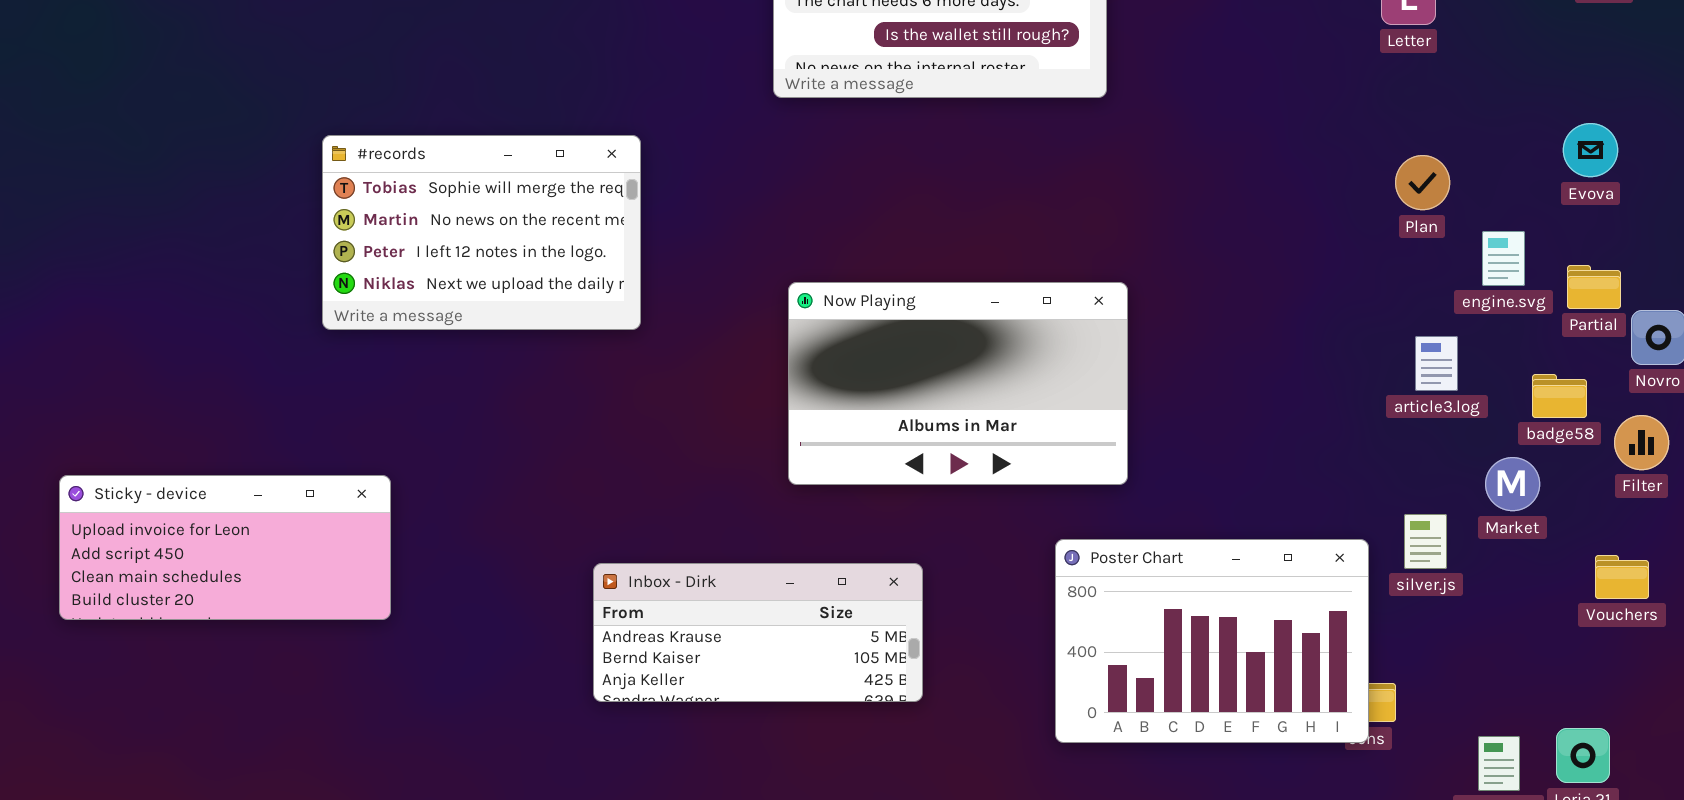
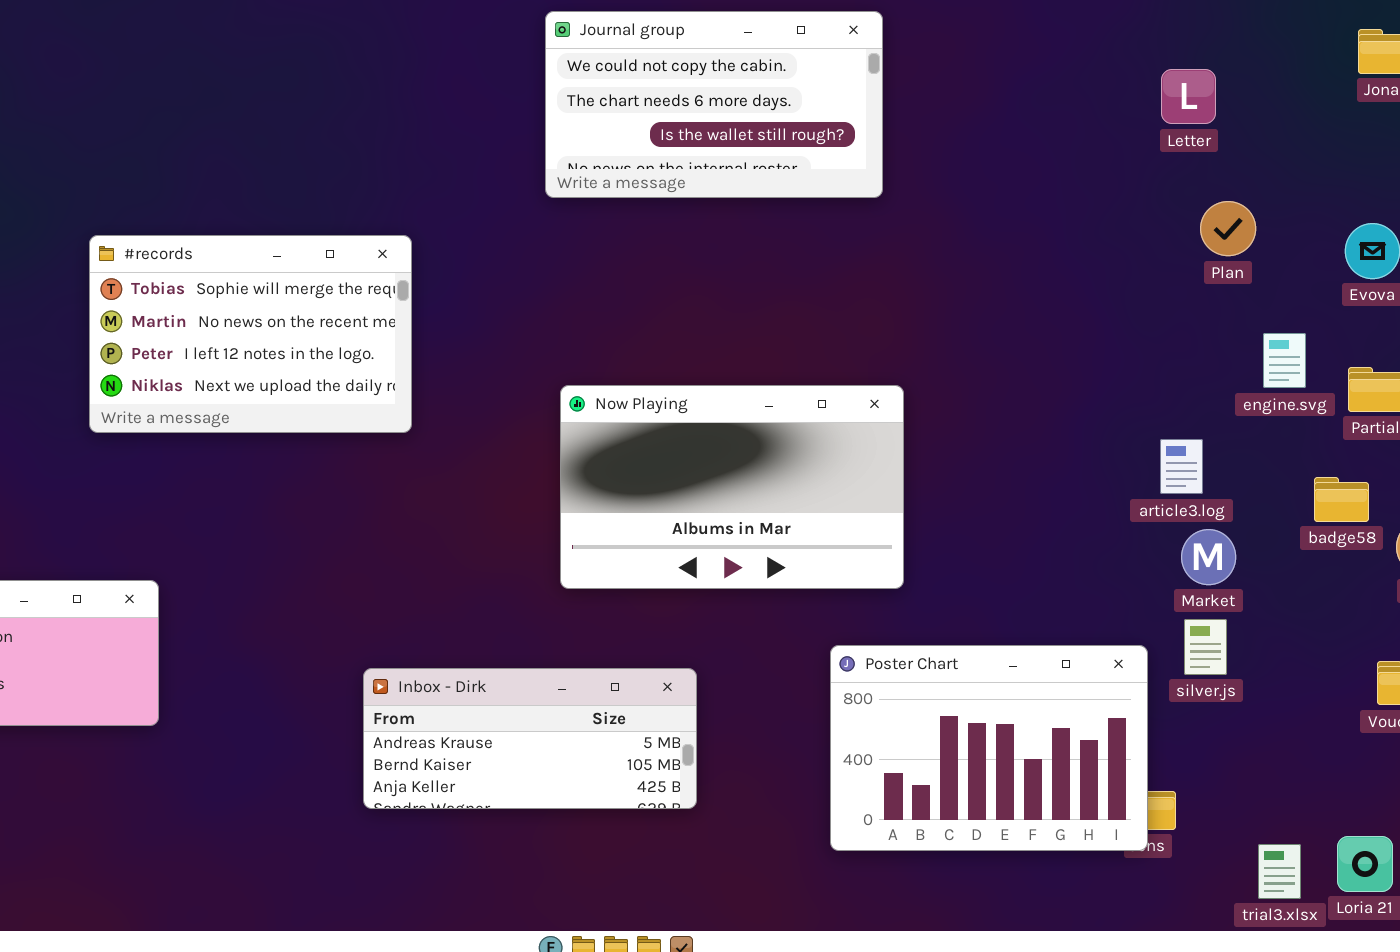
Plan: [1395,155,1450,210] -> [1200,201,1256,256], moved
article3.log: [1415,336,1458,391] -> [1160,439,1203,494], moved
Market: [1485,457,1540,511] -> [1181,529,1236,585], moved

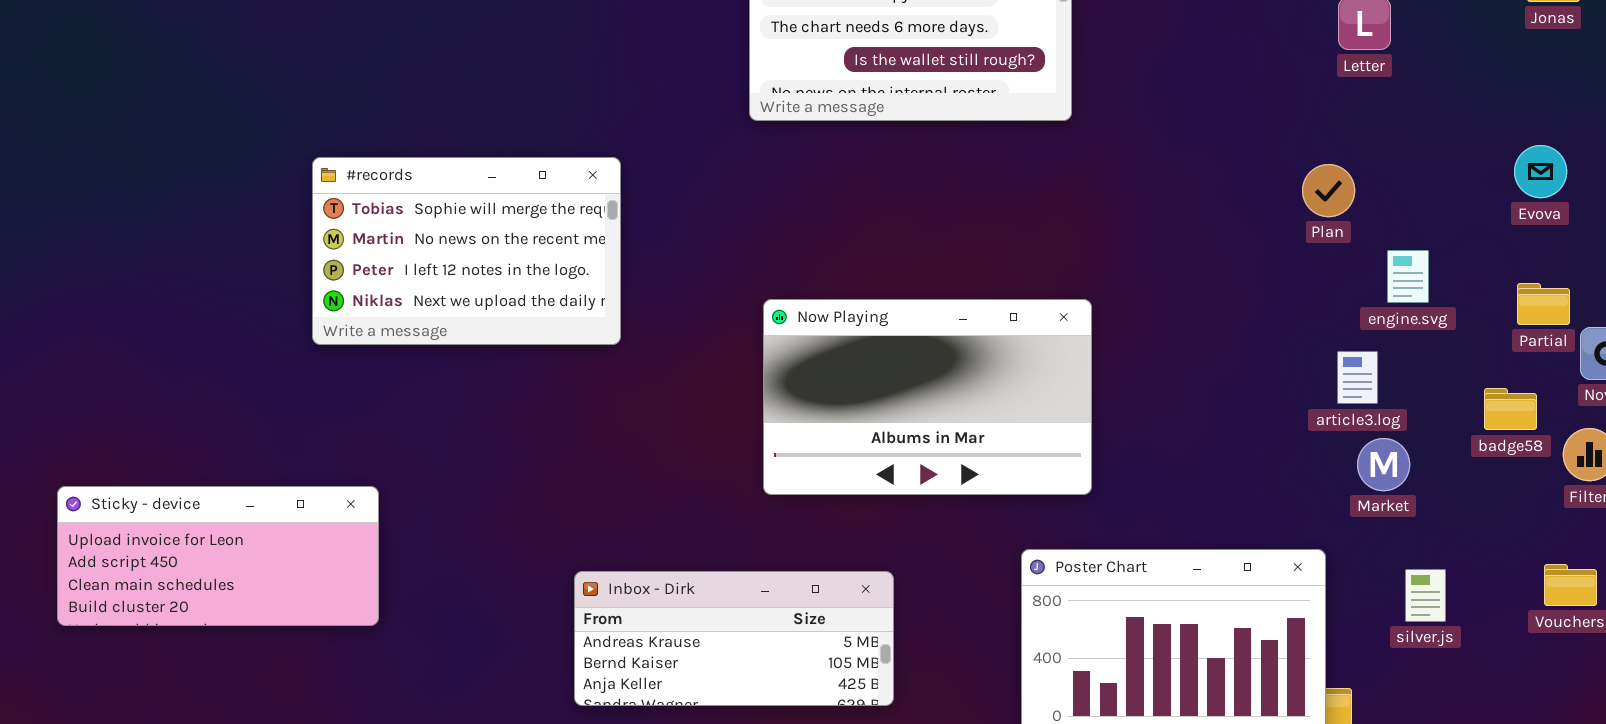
Plan: [1200,201,1256,256] -> [1302,164,1355,217], moved
engine.svg: [1263,333,1306,388] -> [1387,250,1429,303], moved
silver.js: [1184,619,1227,675] -> [1405,569,1446,622], moved

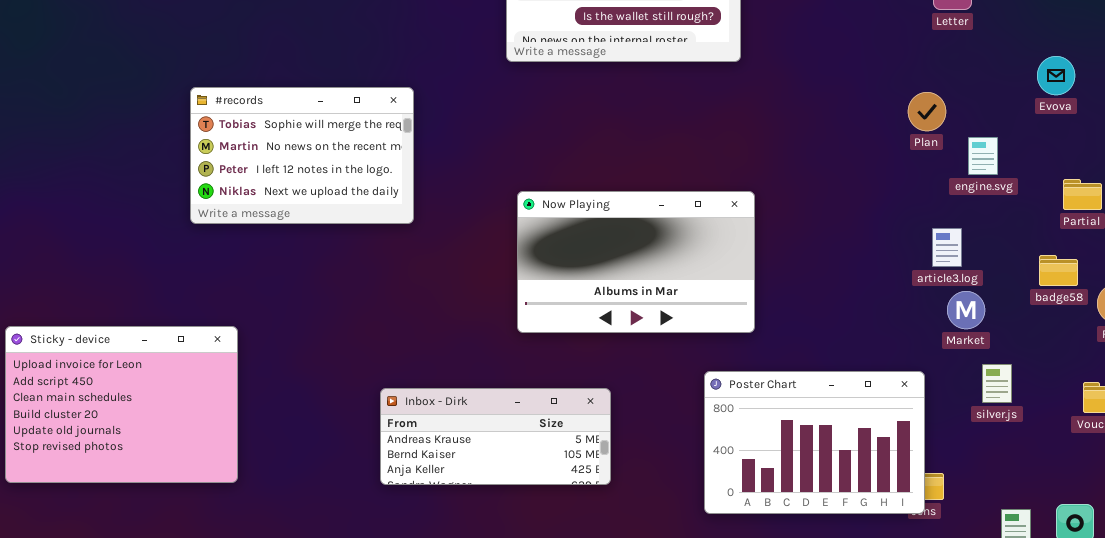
Evova: [1514,145,1567,198] -> [1037,56,1075,95], moved
engine.svg: [1387,250,1429,303] -> [968,137,998,175], moved
Sticky - device: [57,486,379,626] -> [5,326,238,483], resized
silver.js: [1405,569,1446,622] -> [982,364,1012,403], moved

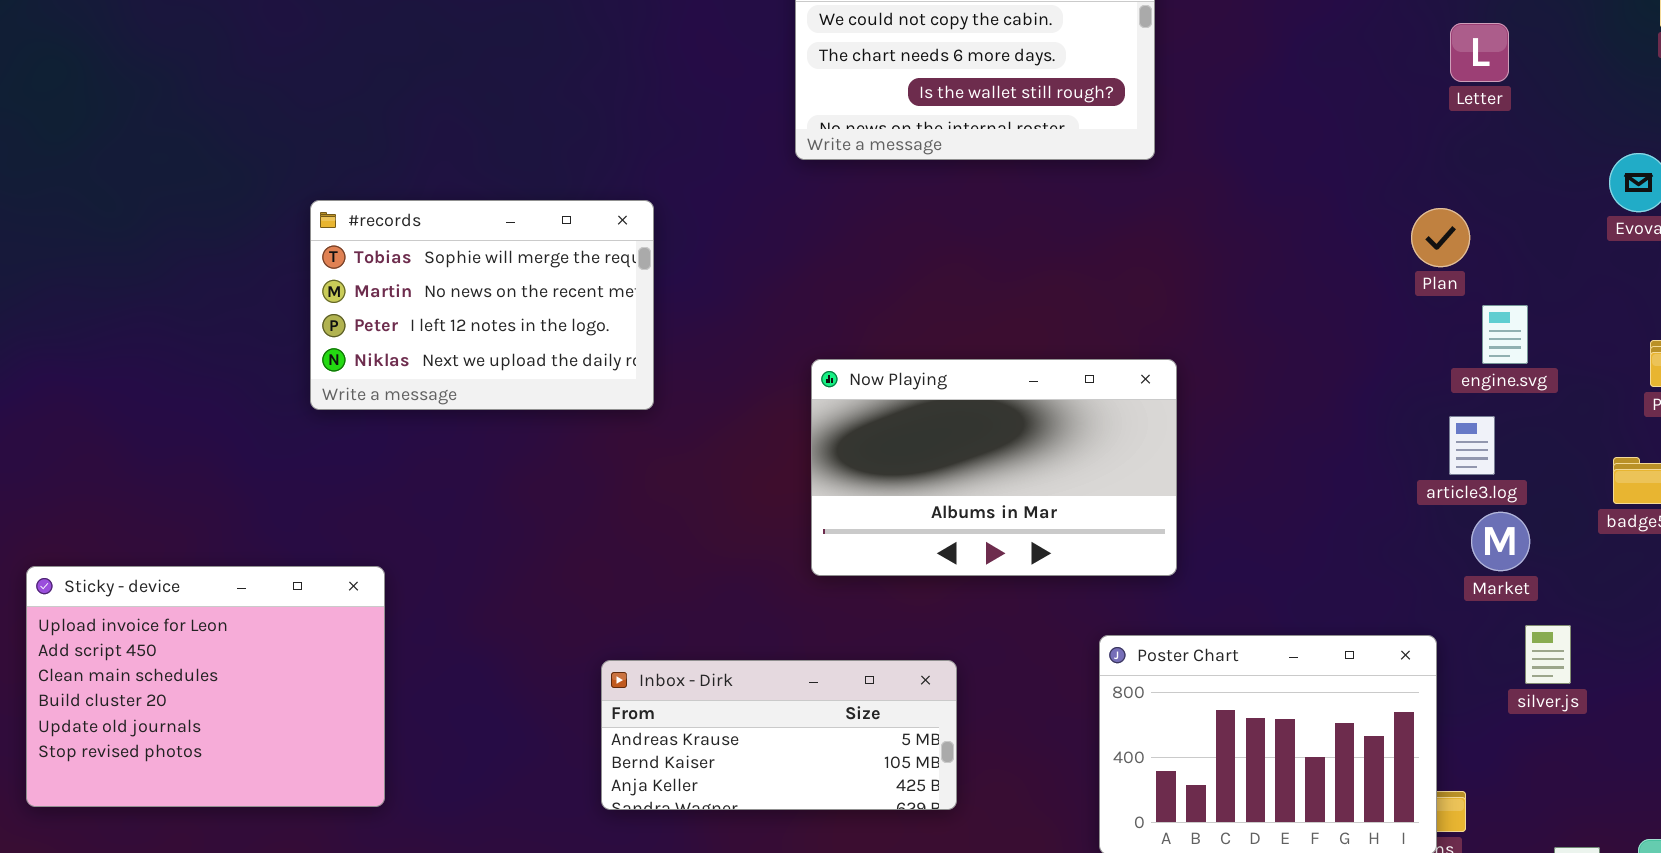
engine.svg: [968,137,998,175] -> [1482,305,1528,364], moved

